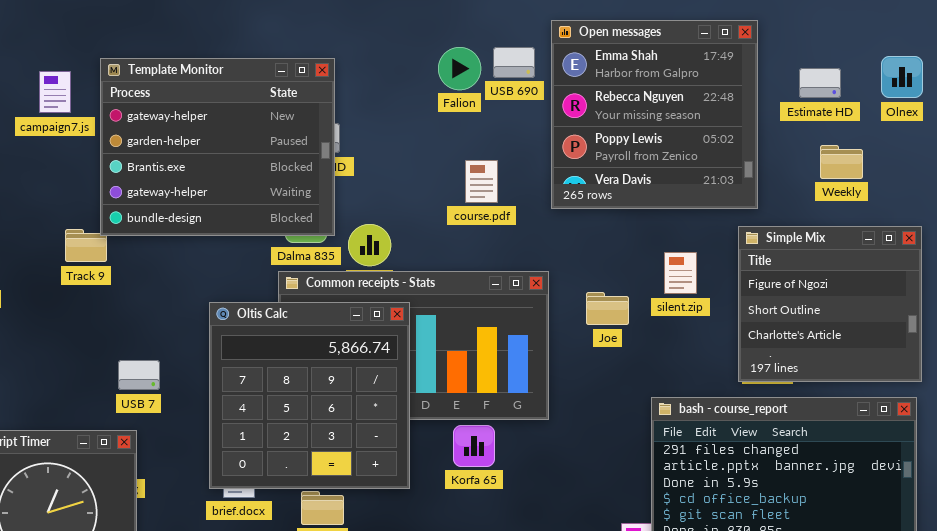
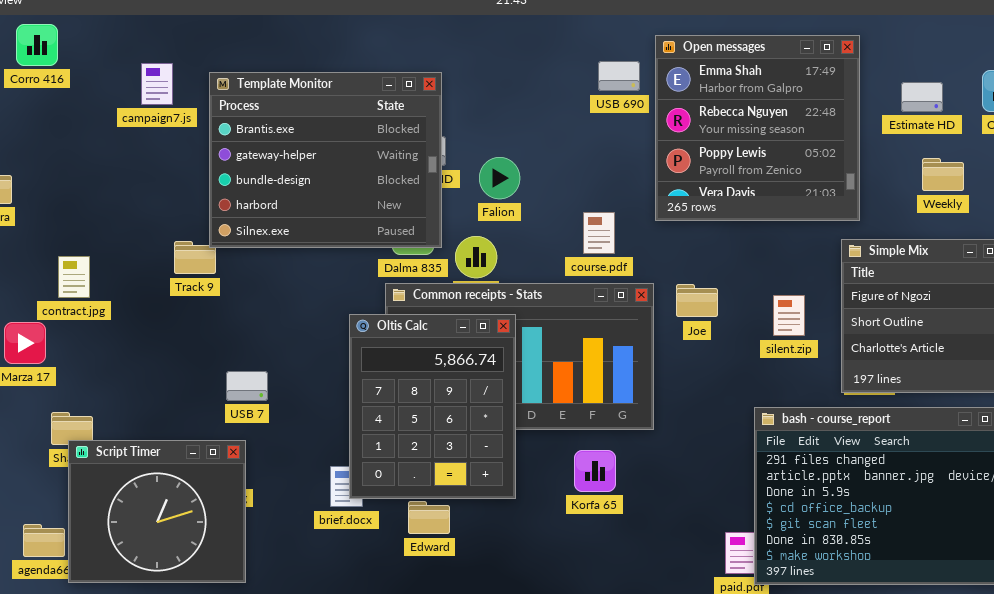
Falion: [438,47,481,90] -> [479,157,520,199], moved
Template Monitor: [100,58,335,236] -> [209,72,442,248], scrolled down 2 rows
campaign7.js: [39,71,71,113] -> [141,63,173,105], moved
course.pdf: [465,160,498,203] -> [583,212,615,254], moved
silent.zip: [664,252,697,294] -> [773,295,805,336], moved
Joe: [586,292,629,325] -> [676,284,718,317], moved
Oltis Calc: [209,302,410,489] -> [349,314,516,499], resized
Korfa 65: [453,425,495,467] -> [574,450,616,492], moved

